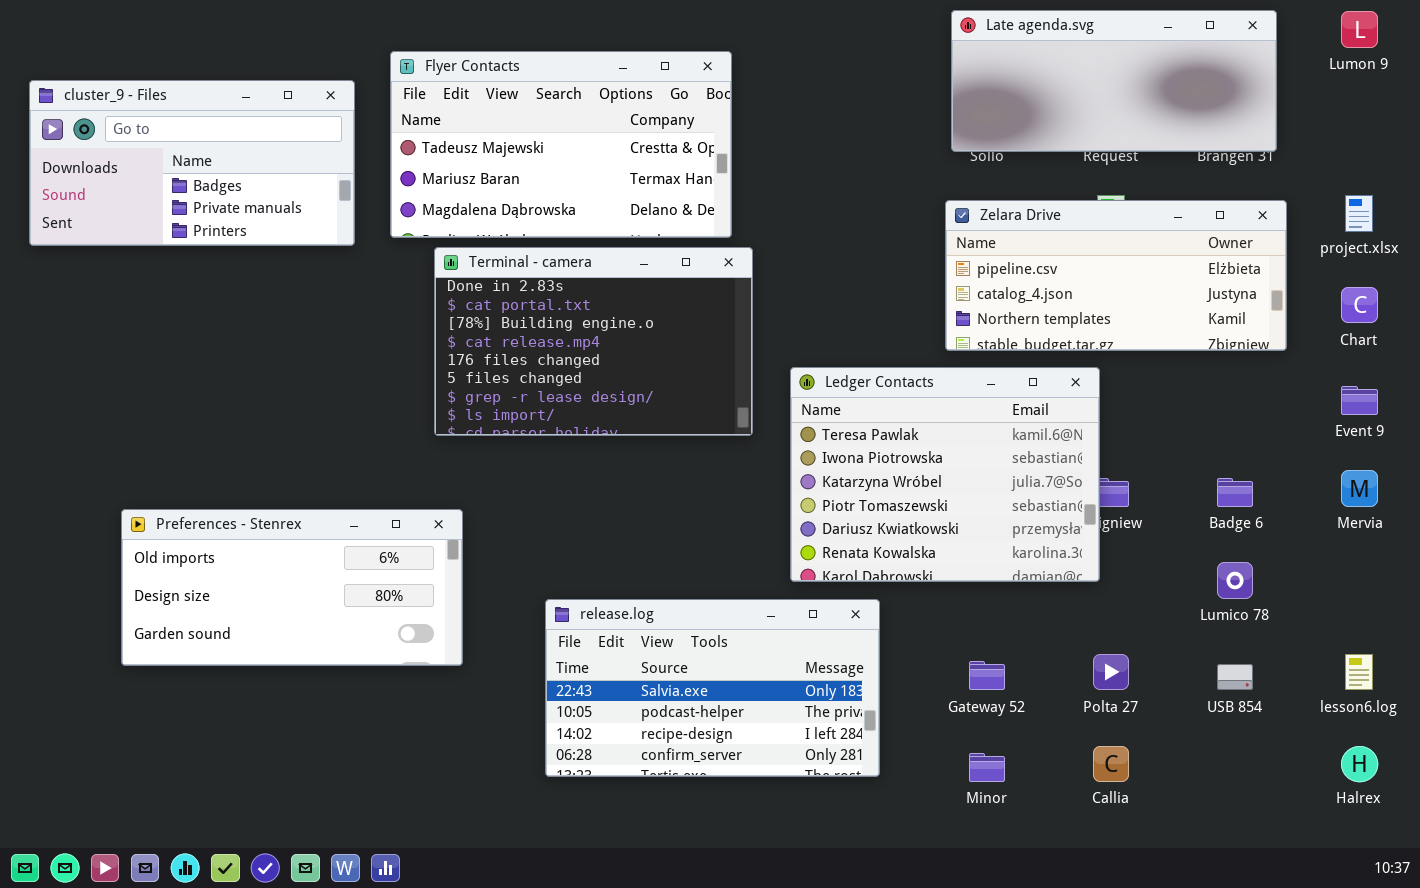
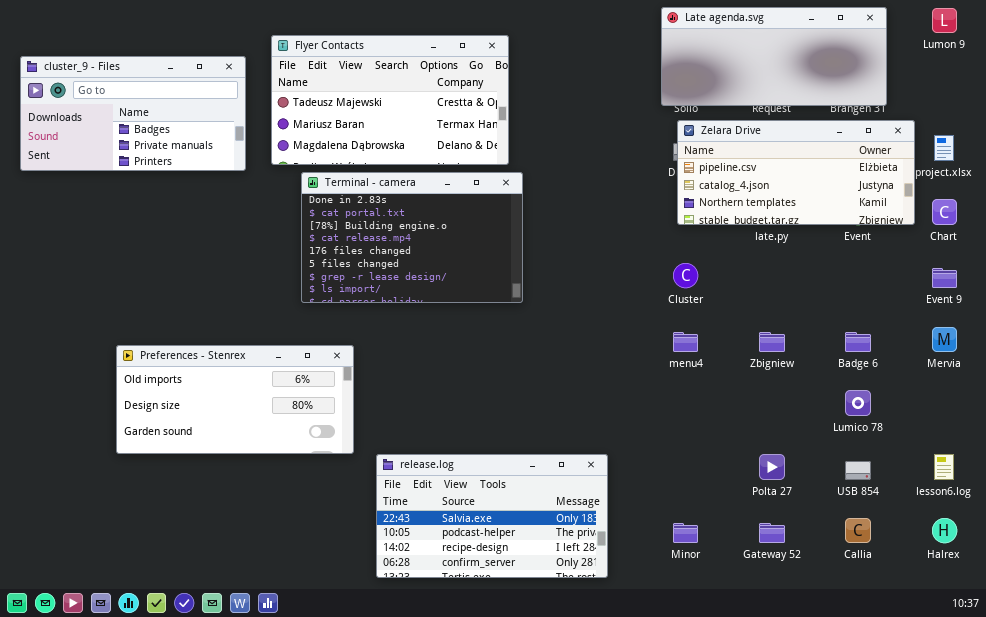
Zelara Drive: [945,200,1287,351] -> [677,120,915,225], moved
Ledger Contacts: [790,367,1100,582] -> none, closed
Preferences - Stenrex: [121,509,463,666] -> [116,345,354,454], moved
release.log: [545,599,880,777] -> [376,454,608,578], moved
Gateway 52: [969,661,1005,690] -> [759,523,785,543], moved
Callia: [1093,746,1129,782] -> [845,518,871,543], moved

